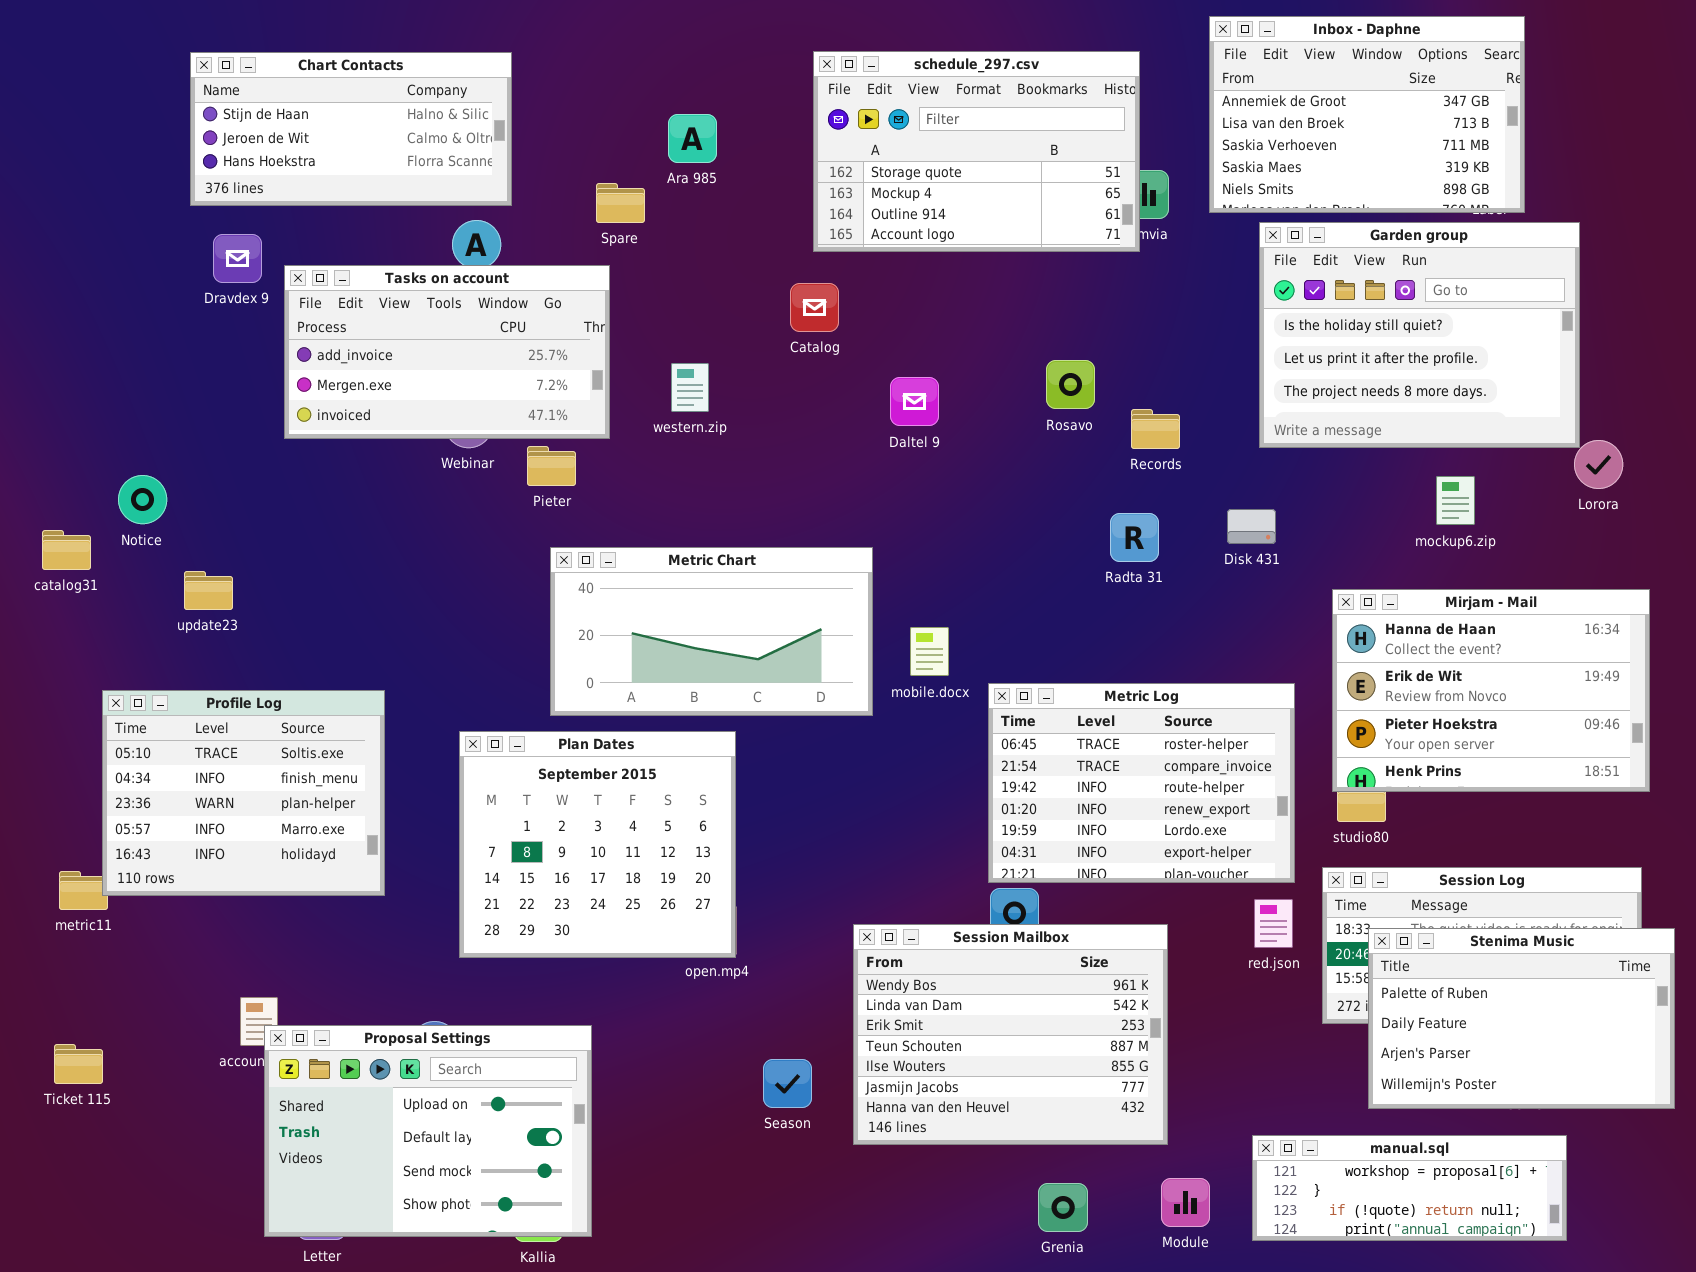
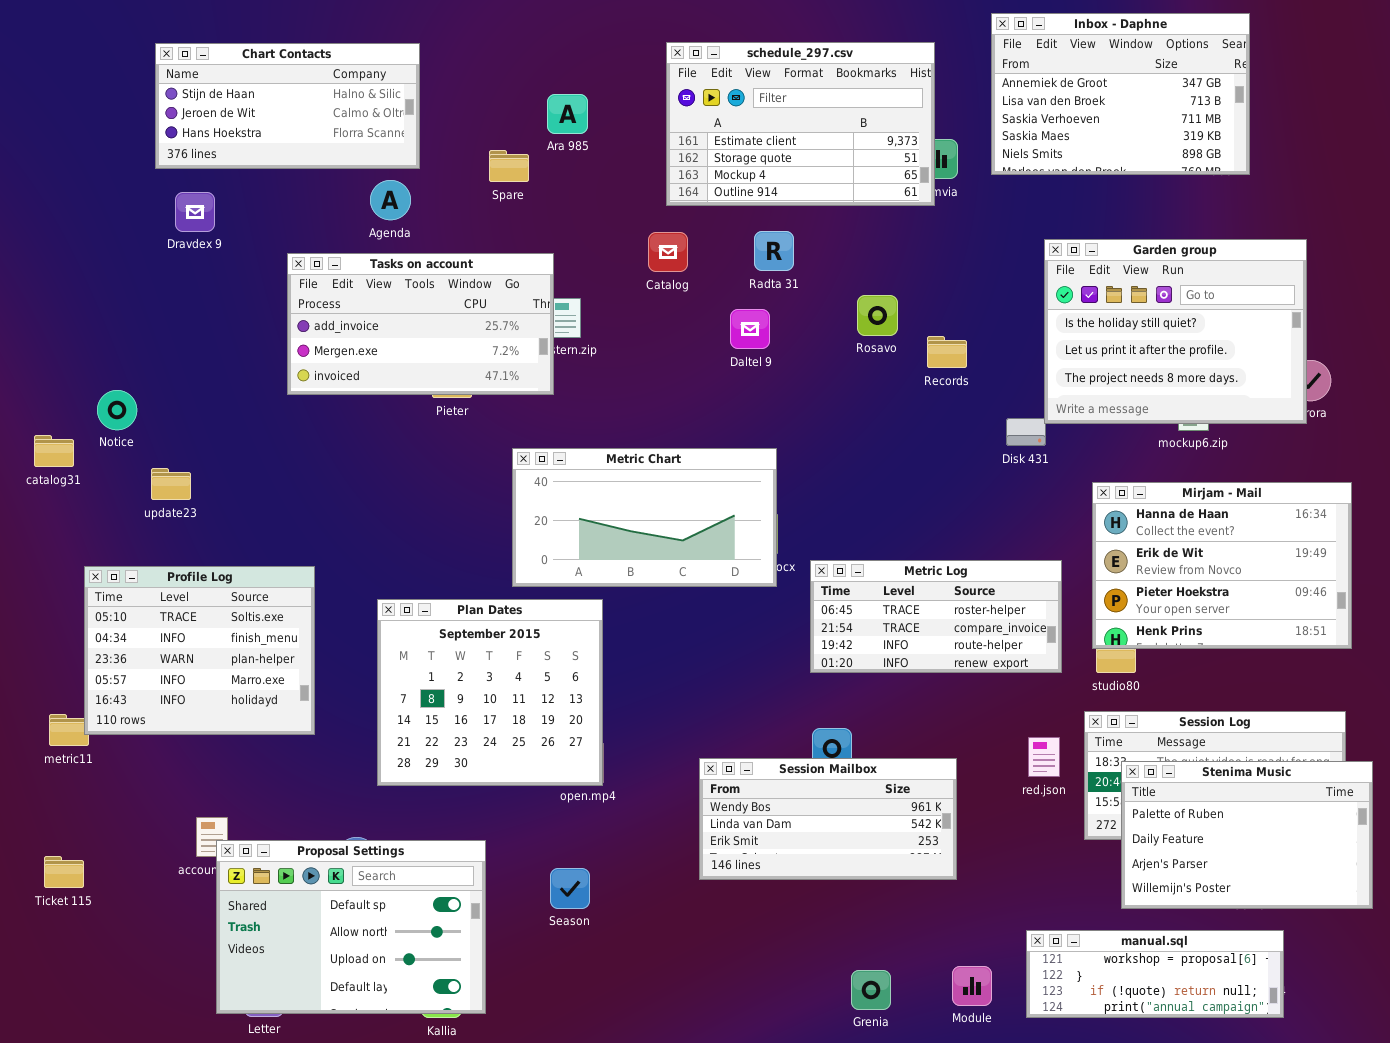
schedule_297.csv: [813,51,1140,252] -> [666,42,935,206], scrolled up 1 row
Garden group: [1259,222,1580,448] -> [1044,239,1307,424], moved
Tasks on account: [284,265,610,439] -> [287,253,554,395], moved
Radta 31: [1110,513,1159,562] -> [754,231,794,271], moved
Metric Chart: [550,547,873,716] -> [512,448,777,587], moved
Metric Log: [988,683,1295,883] -> [810,560,1062,673], resized
Session Mailbox: [853,924,1168,1145] -> [699,758,957,880], resized
Proposal Settings: [264,1025,592,1237] -> [216,840,486,1014], scrolled up 2 rows
Season: [763,1059,812,1108] -> [550,868,590,909], moved

